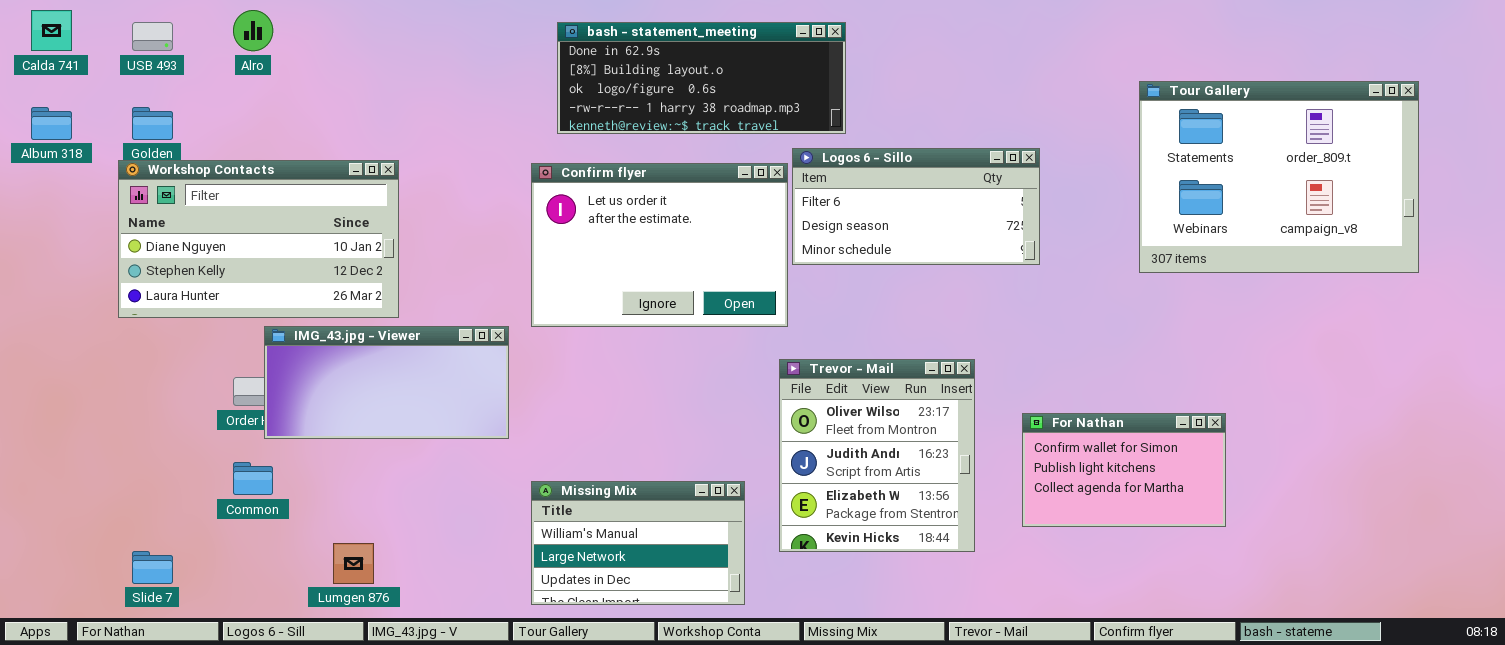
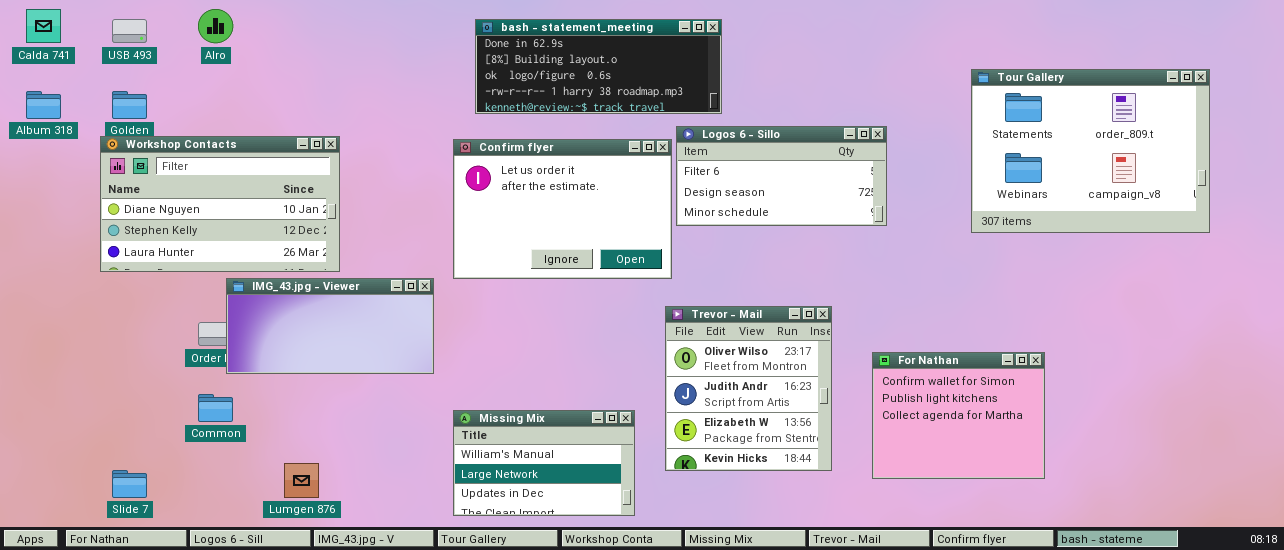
For Nathan: [1022,413,1226,527] -> [872,352,1045,479], resized

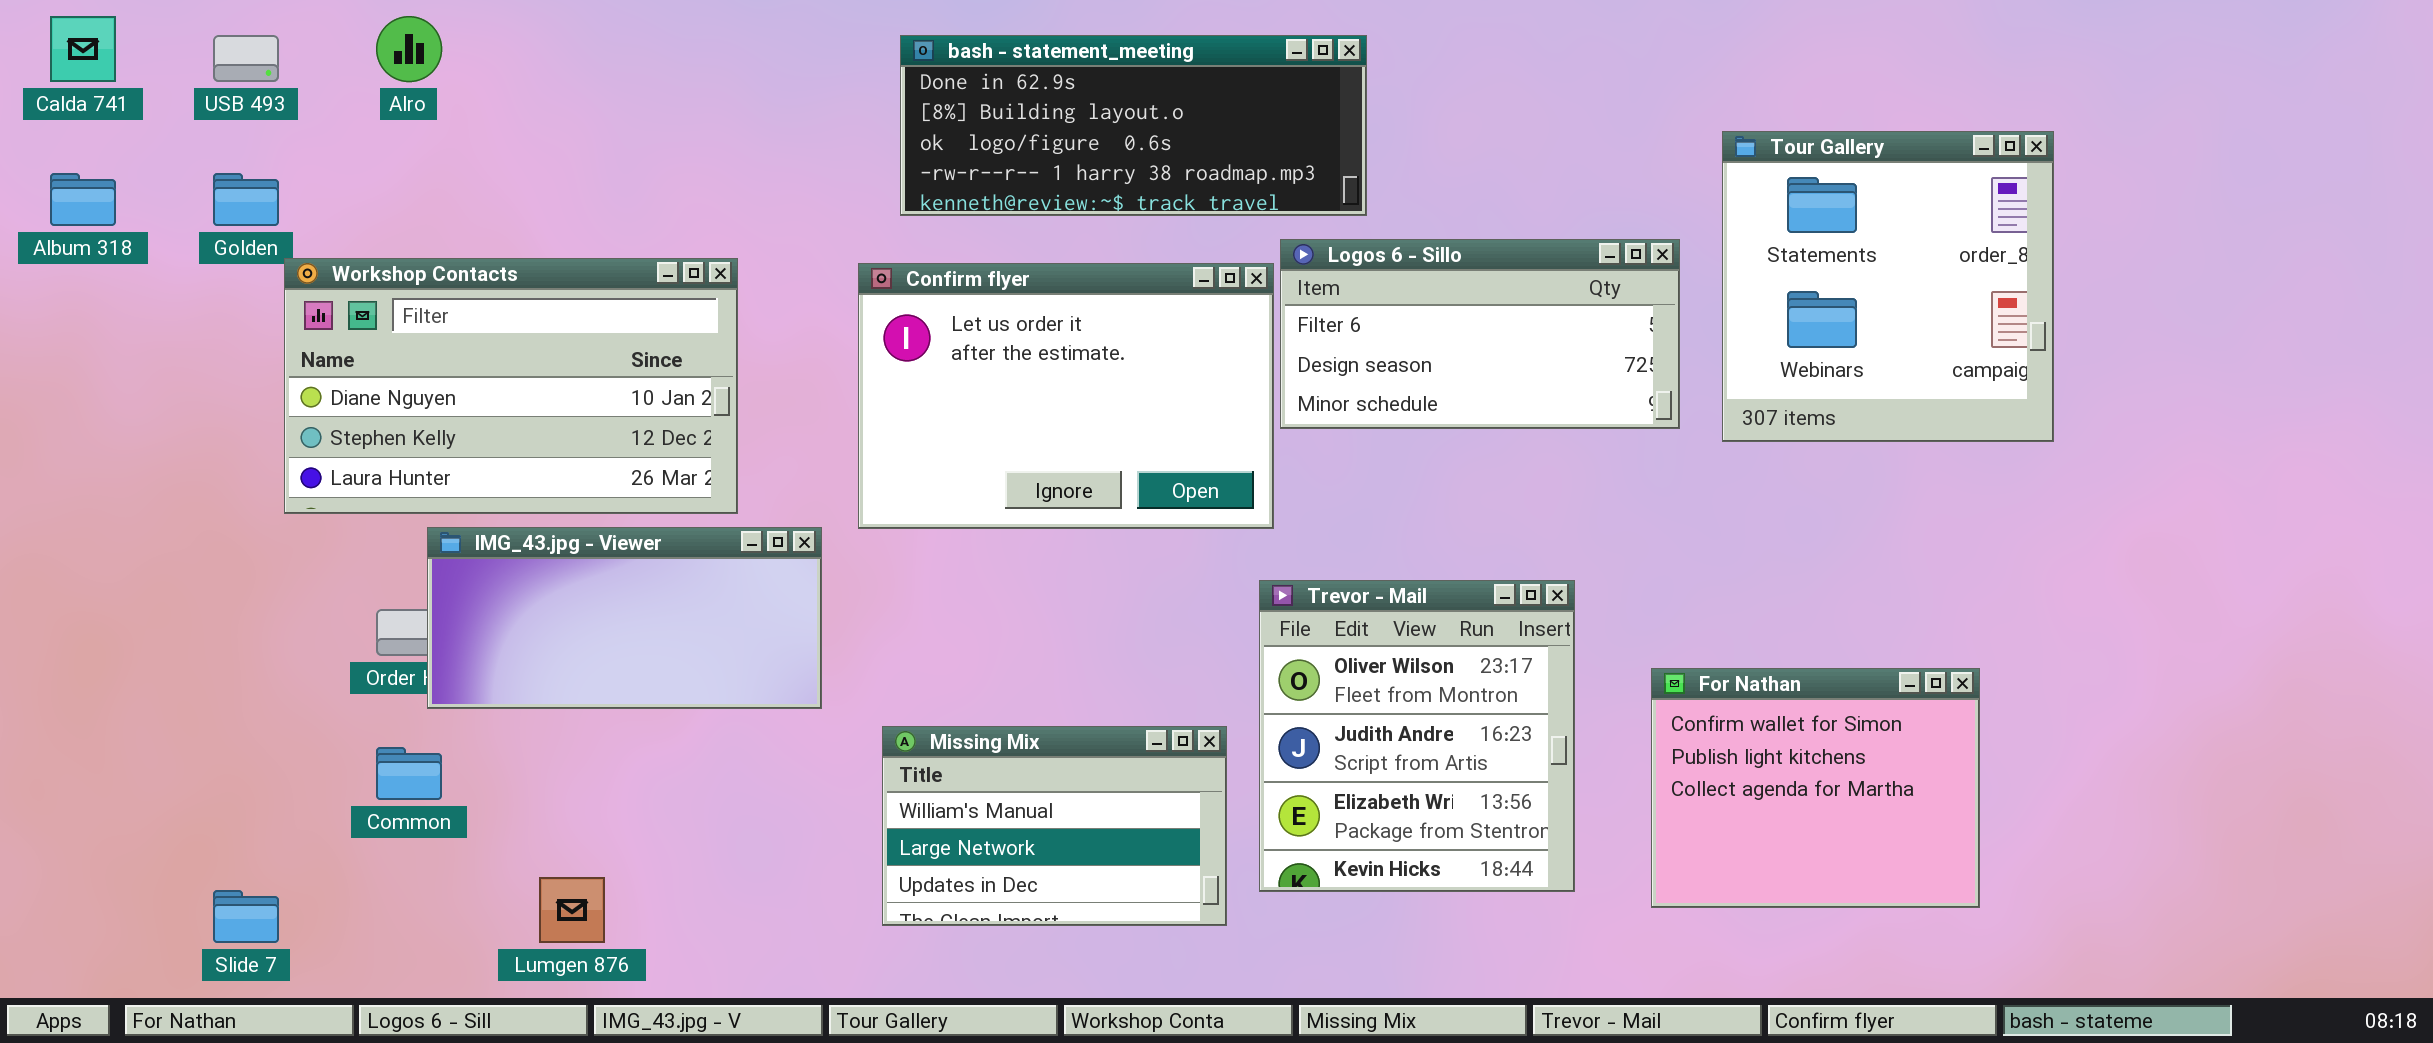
Tour Gallery: [971,69,1210,233] -> [1722,131,2054,442], moved, resized
Workshop Contacts: [100,136,340,272] -> [284,258,738,514], moved
Missing Mix: [453,410,635,516] -> [882,726,1227,926], moved

